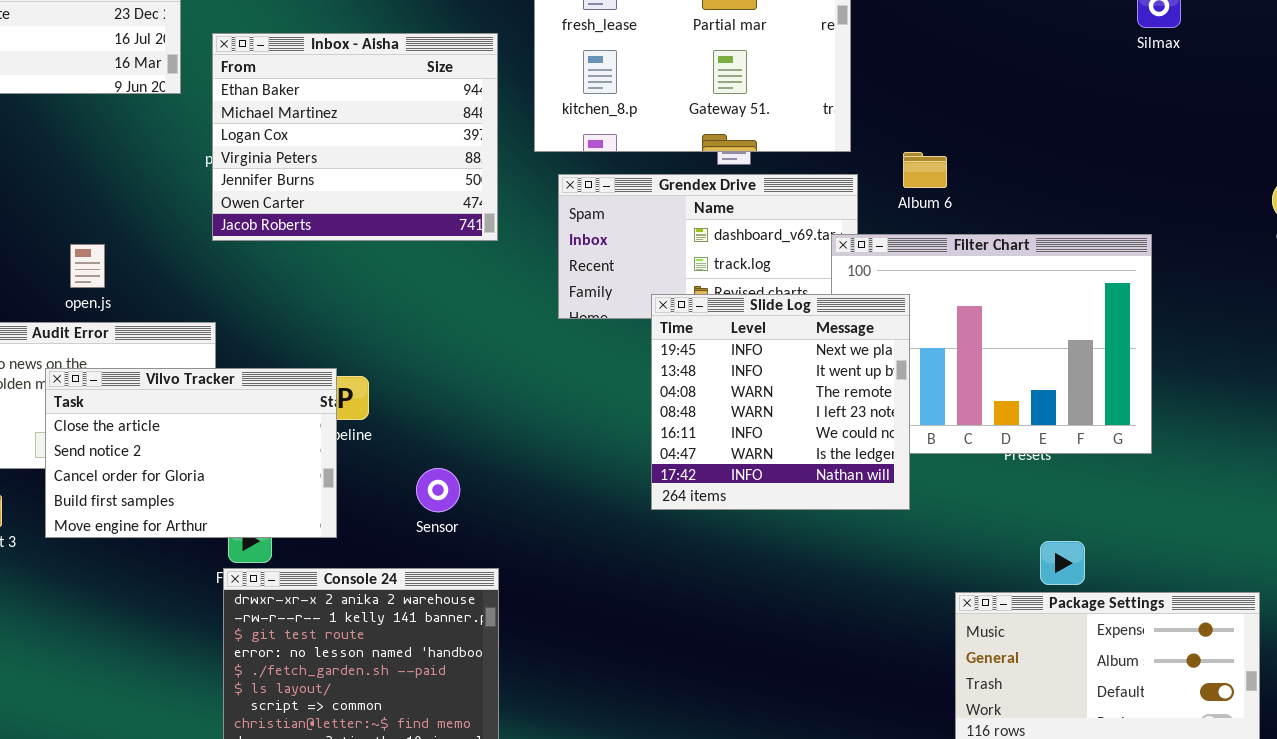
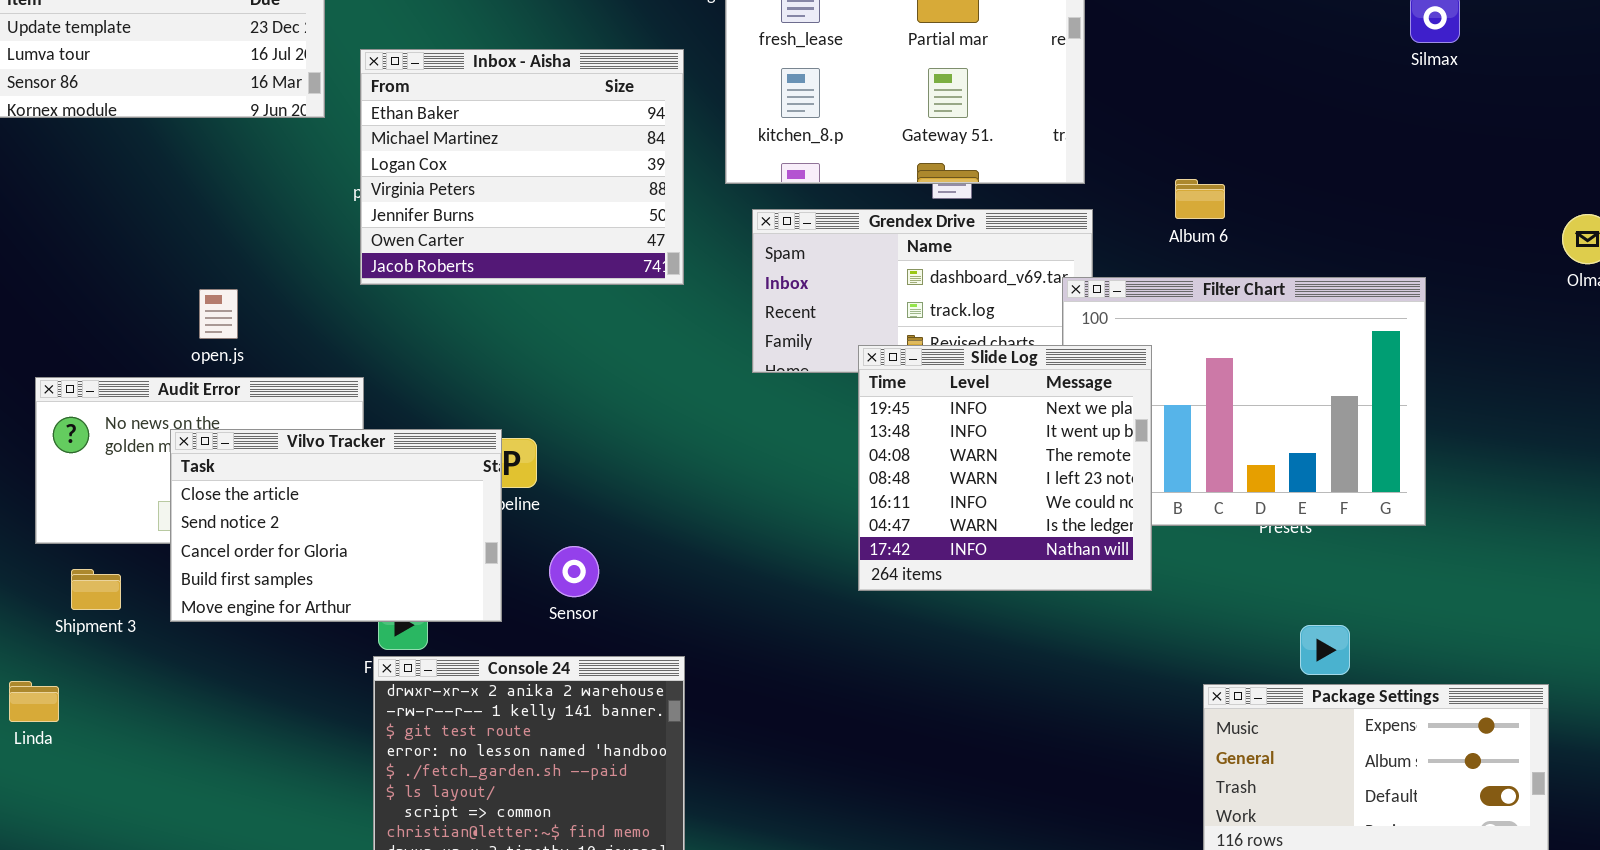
Album 6: [903,152,947,188] -> [1175,179,1225,219], moved
Sensor: [416,468,460,512] -> [549,546,599,597], moved

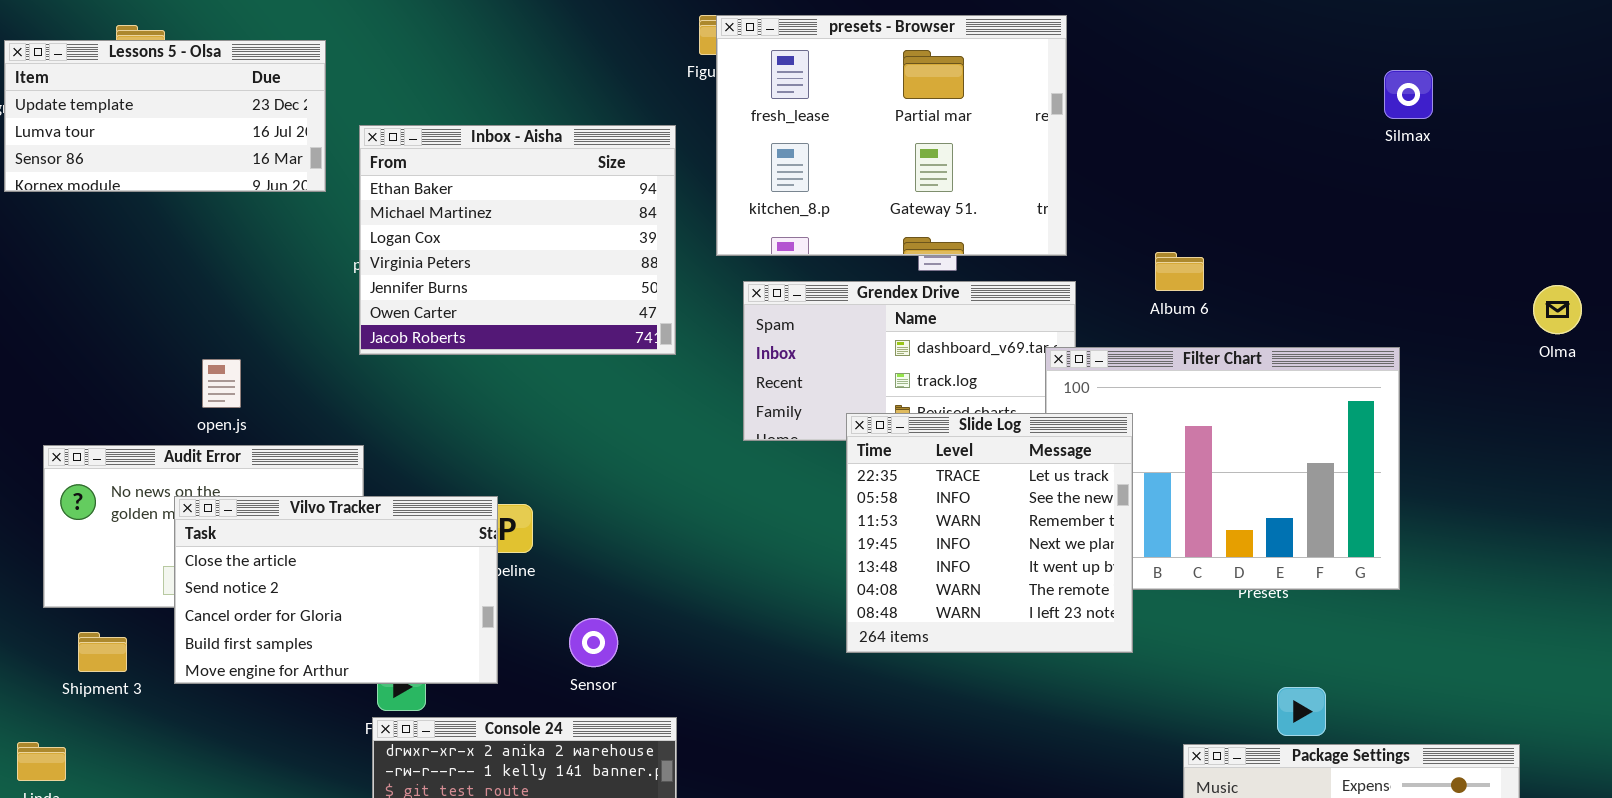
Slide Log: [858,345,1152,591] -> [846,413,1133,653], scrolled up 3 rows
Sensor: [549,546,599,597] -> [569,618,618,667], moved

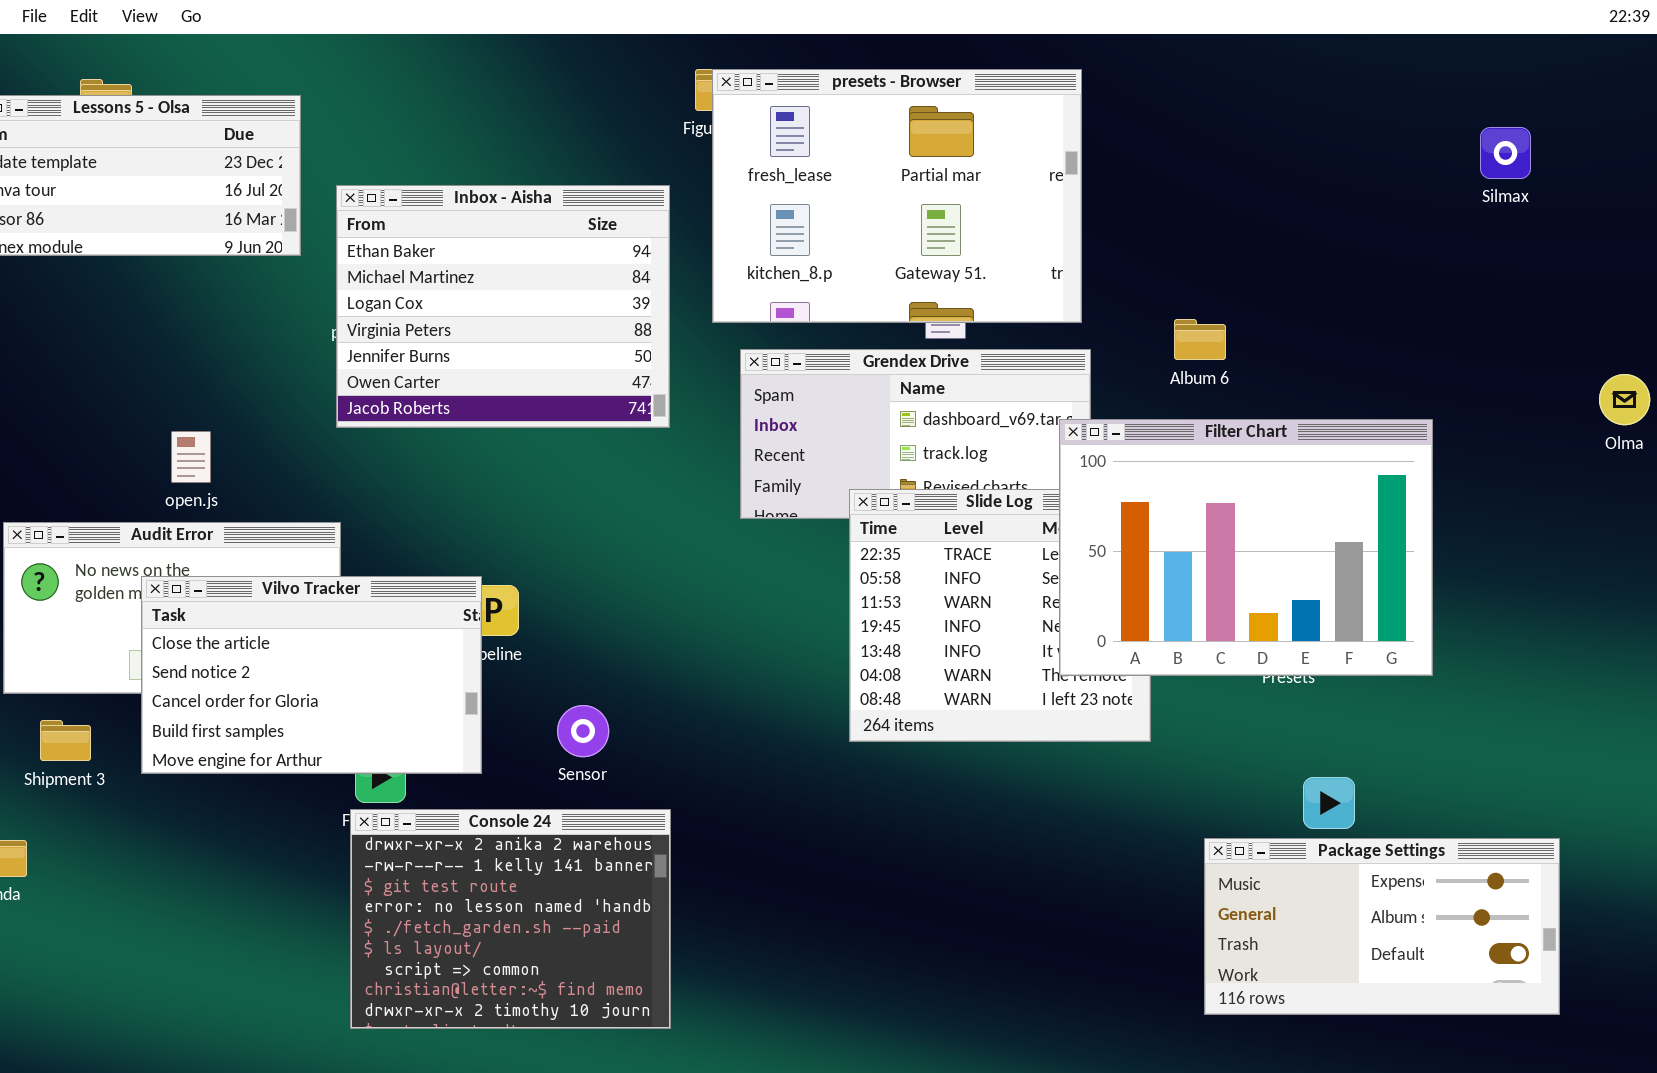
Silmax: [1384,70,1433,119] -> [1480,127,1531,179], moved
Olma: [1533,285,1582,334] -> [1599,374,1650,425], moved
Filter Chart: [1045,347,1400,590] -> [1059,419,1433,676], raised

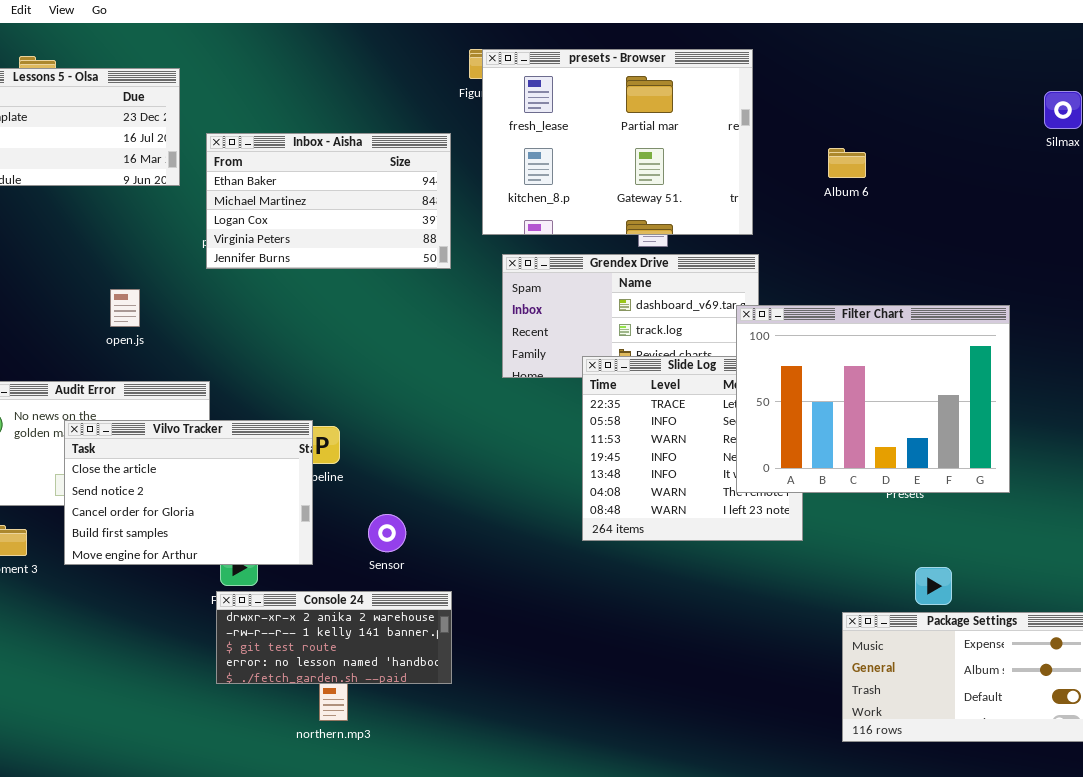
Inbox - Aisha: [336,185,670,428] -> [206,133,451,269], resized
Album 6: [1174,319,1226,360] -> [828,148,866,178], moved
open.js: [171,431,211,483] -> [110,289,140,327], moved
Console 24: [350,809,671,1029] -> [216,591,452,684], resized

